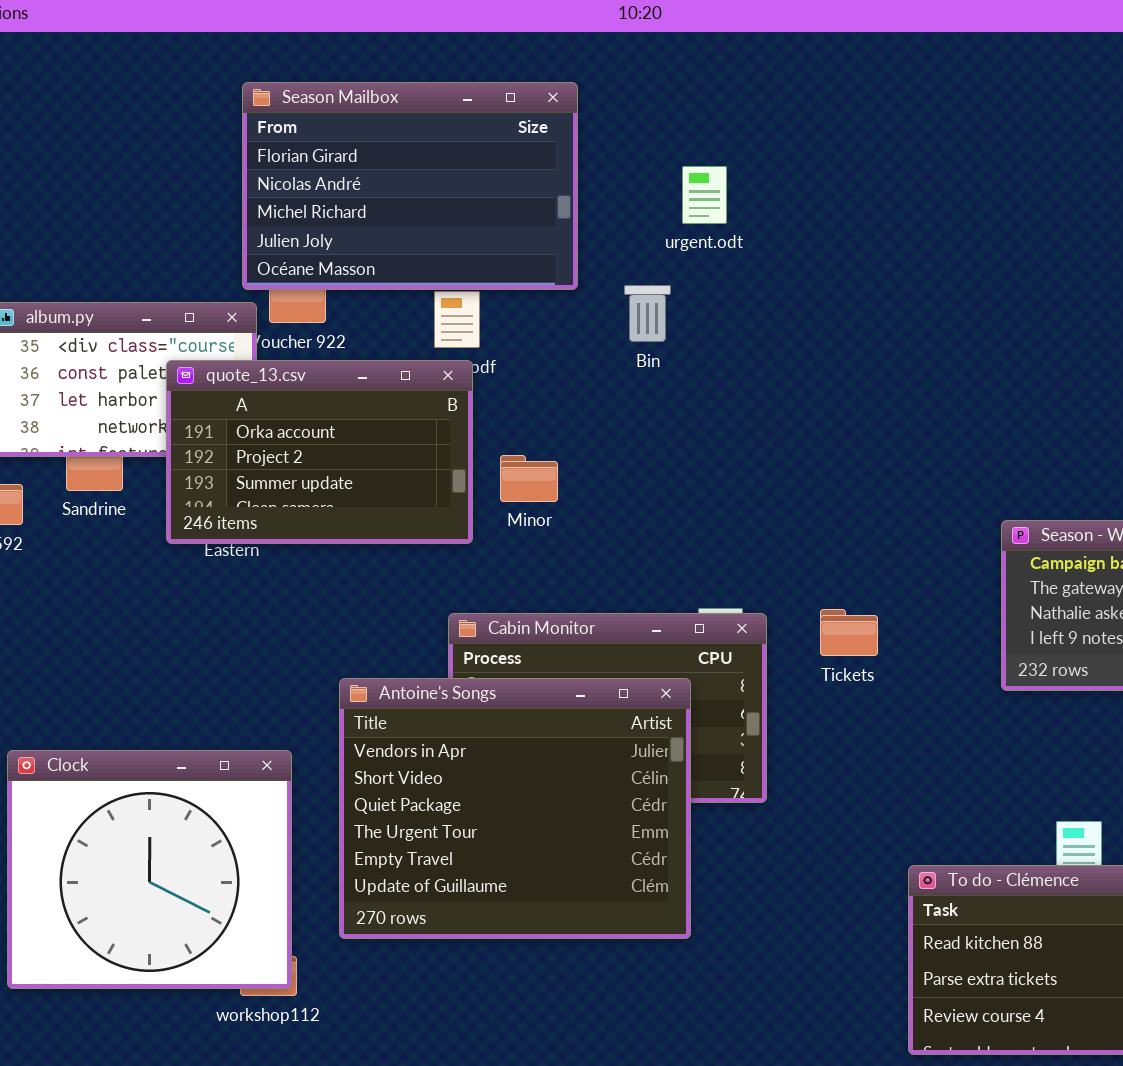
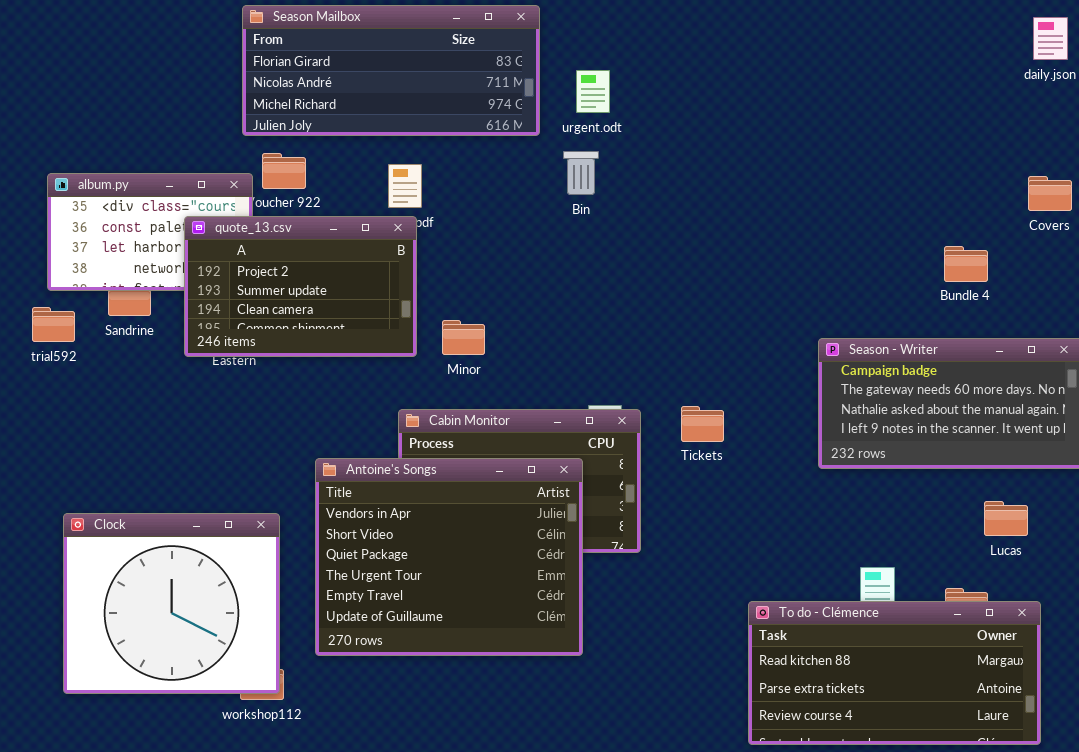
Season Mailbox: [242,82,578,290] -> [242,5,540,136], resized
Bin: [624,285,671,342] -> [563,151,599,195], moved
quote_13.csv: [166,360,473,544] -> [184,216,417,357], scrolled down 1 row
Minor: [500,455,558,502] -> [442,320,485,355], moved

